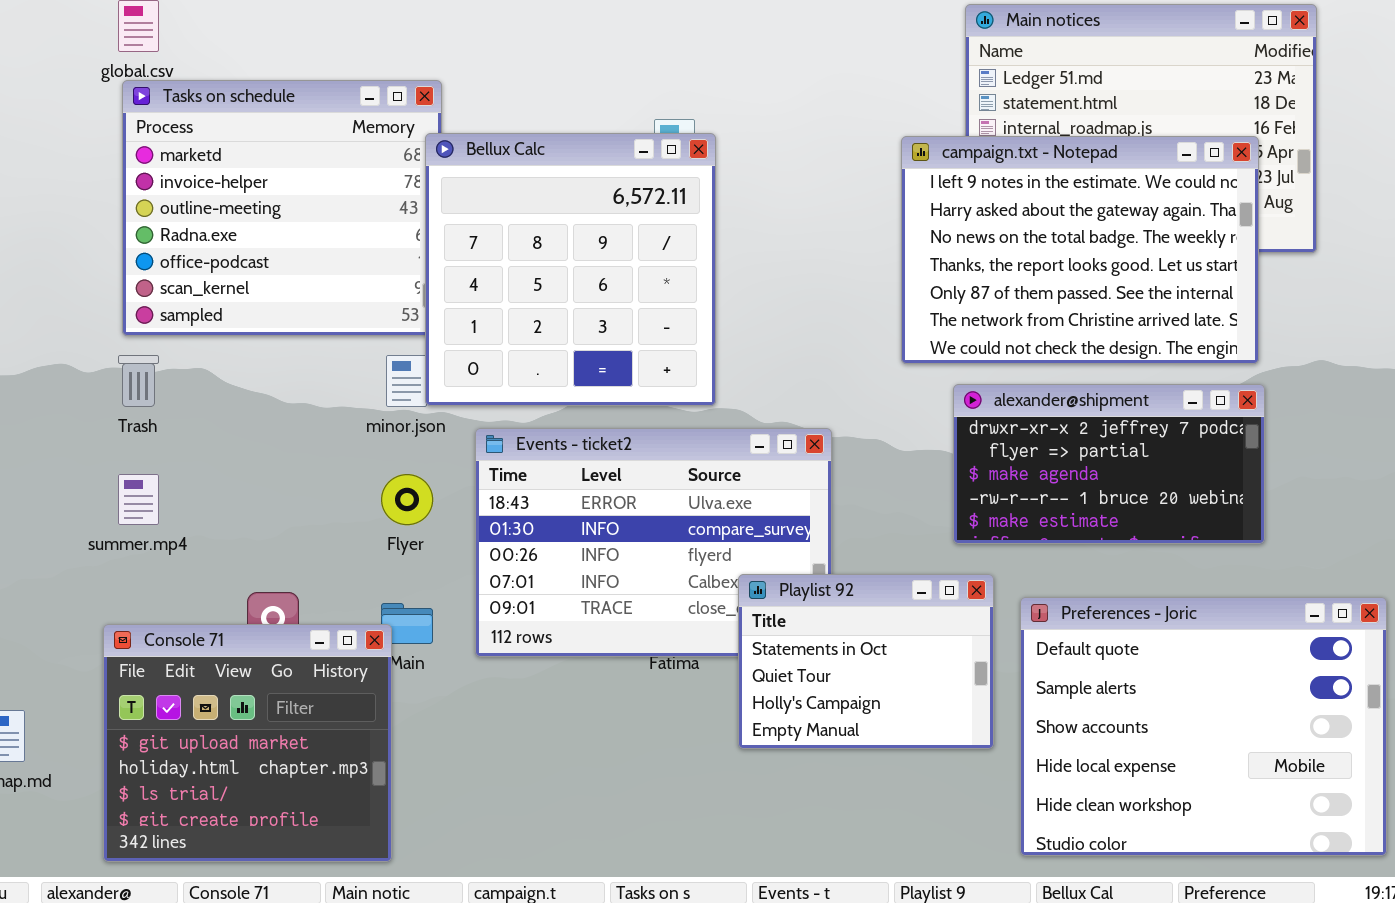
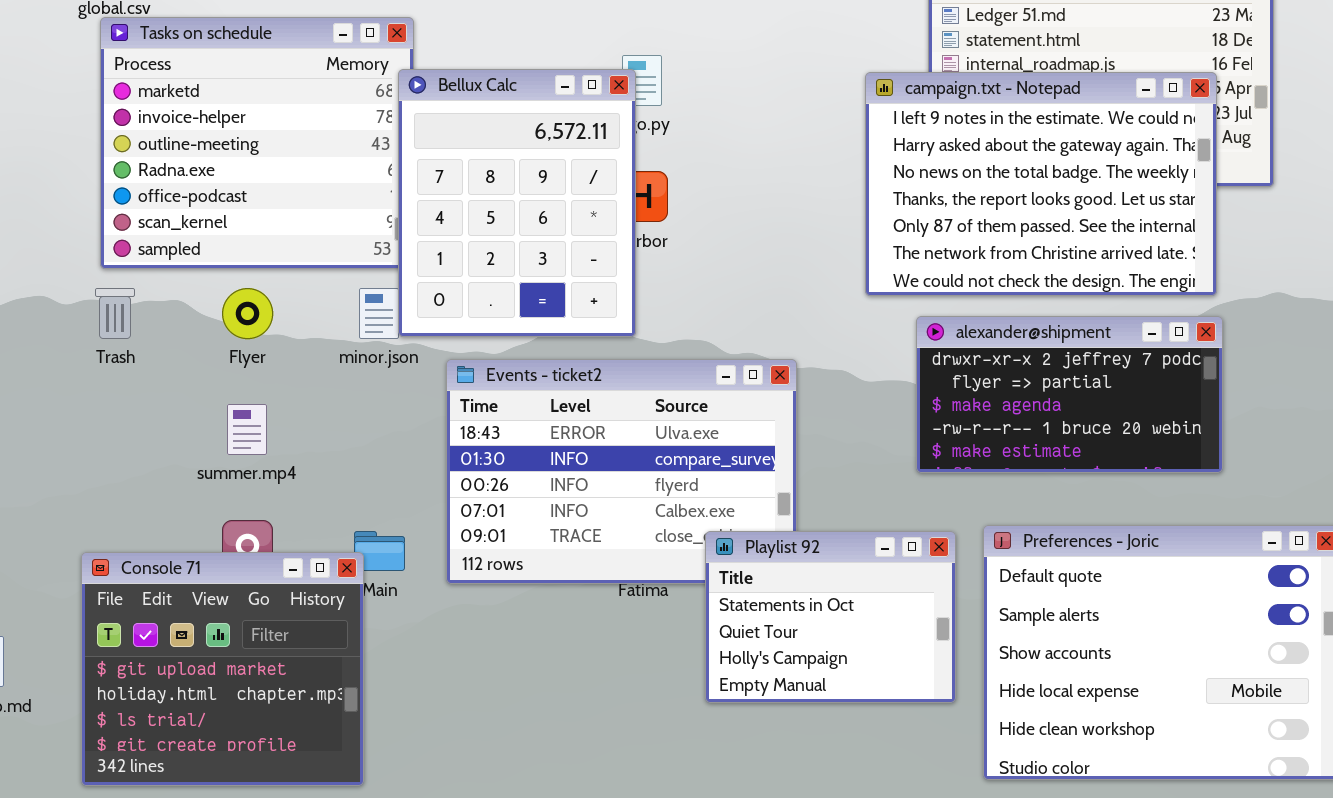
Bellux Calc: [425,133,716,406] -> [398,69,636,337], resized
summer.mp4: [118,474,159,525] -> [227,404,267,455], moved
Flyer: [381,474,433,525] -> [222,288,273,339], moved
Playlist 92: [738,574,994,749] -> [705,531,956,703], moved

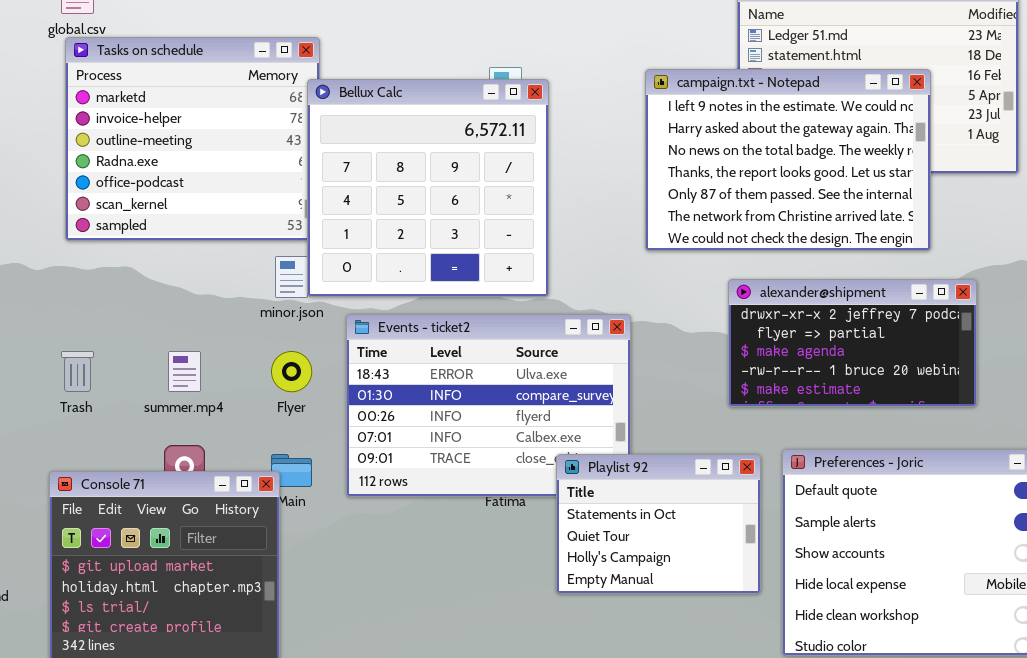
Bellux Calc: [398,69,636,337] -> [307,79,549,297], resized
campaign.txt - Notepad: [865,72,1217,296] -> [645,69,931,251], moved
Trash: [95,288,135,339] -> [61,351,94,392], moved
Flyer: [222,288,273,339] -> [271,351,312,392], moved

